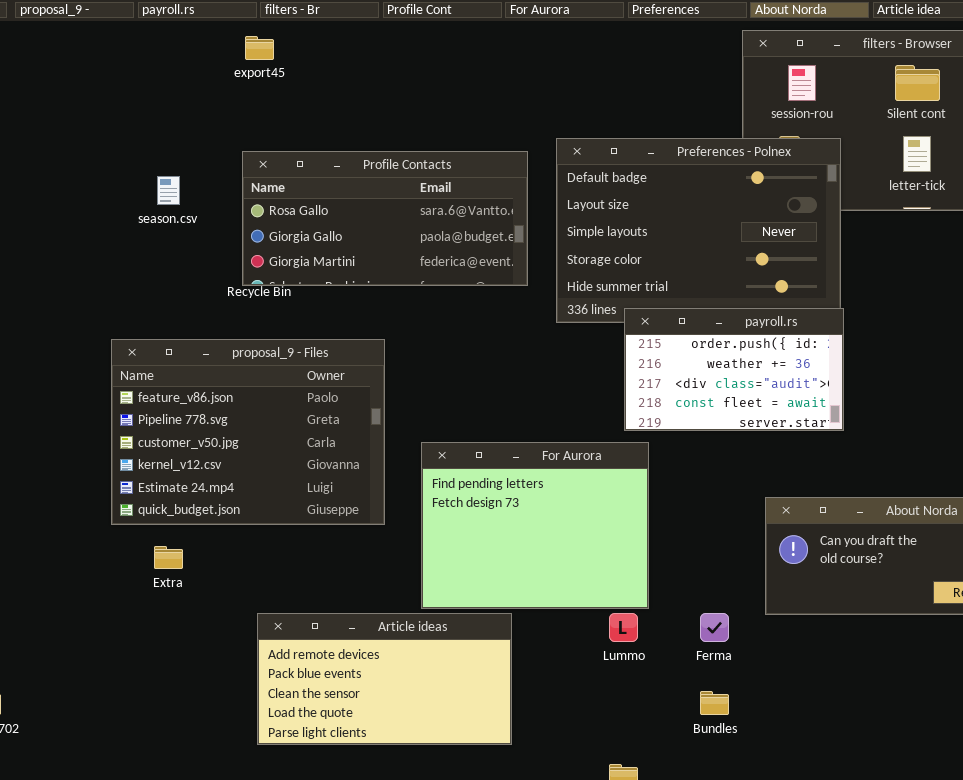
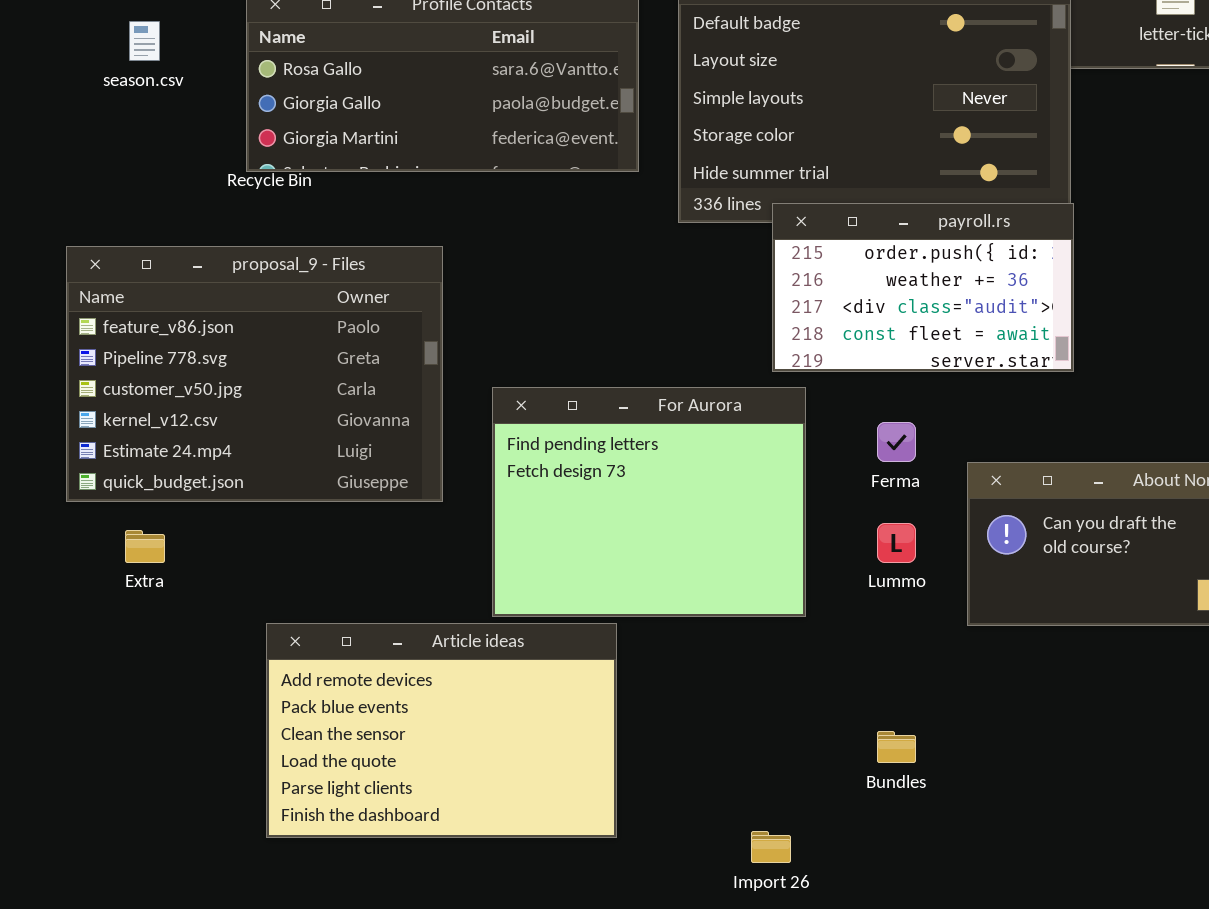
Article ideas: [257,613,512,745] -> [266,623,617,838], resized
Lummo: [609,613,638,642] -> [877,523,916,563], moved
Ferma: [700,613,729,642] -> [877,422,916,462], moved

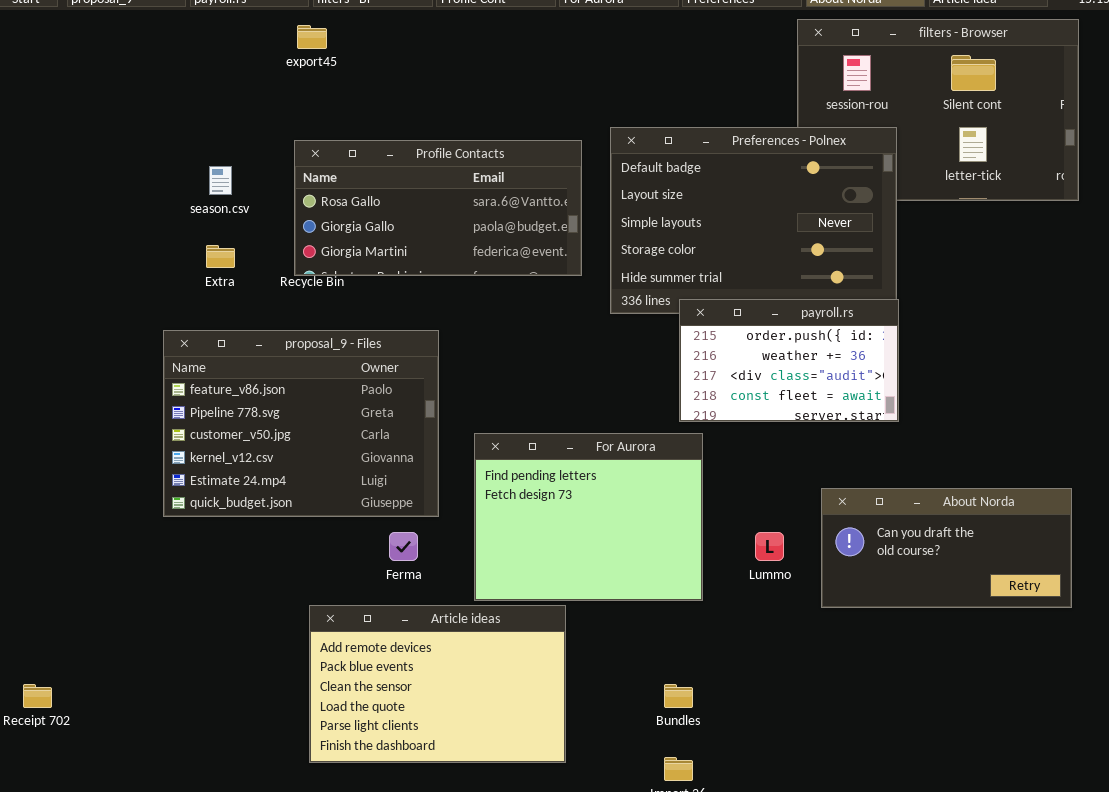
Ferma: [877,422,916,462] -> [389,532,418,561], moved
Extra: [125,530,165,563] -> [206,245,235,268], moved
Bundles: [877,731,916,763] -> [664,684,693,708], moved

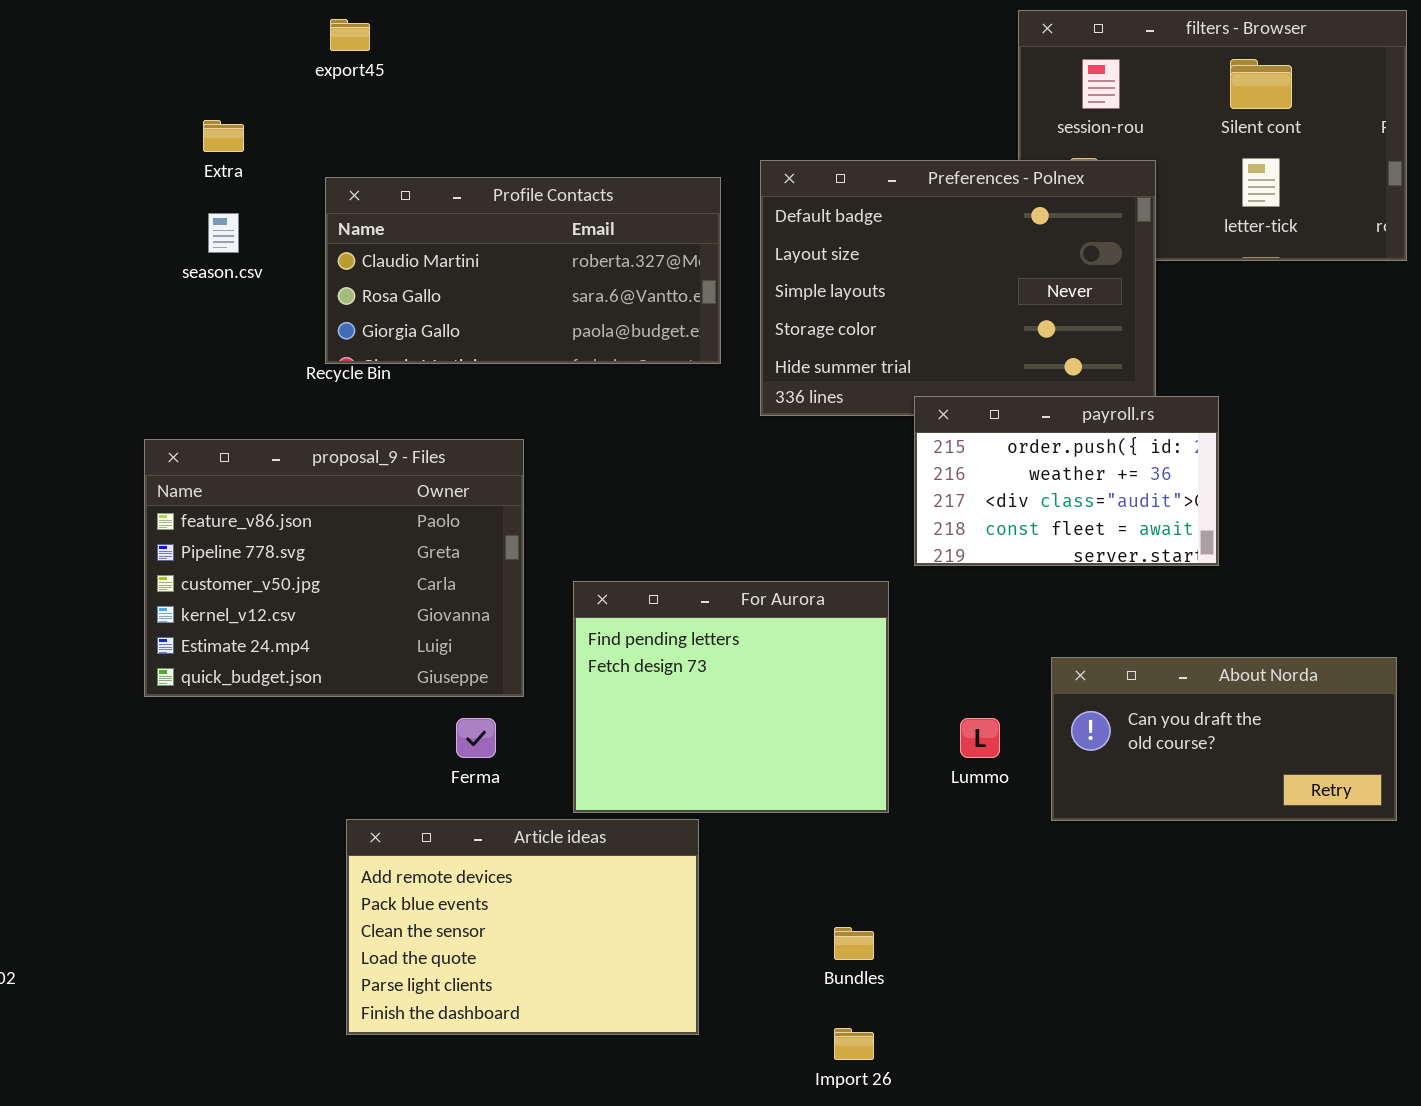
Profile Contacts: [294,140,582,276] -> [325,177,721,364], scrolled up 1 row
Extra: [206,245,235,268] -> [203,120,244,152], moved
payroll.rs: [679,299,899,422] -> [914,396,1219,566], moved

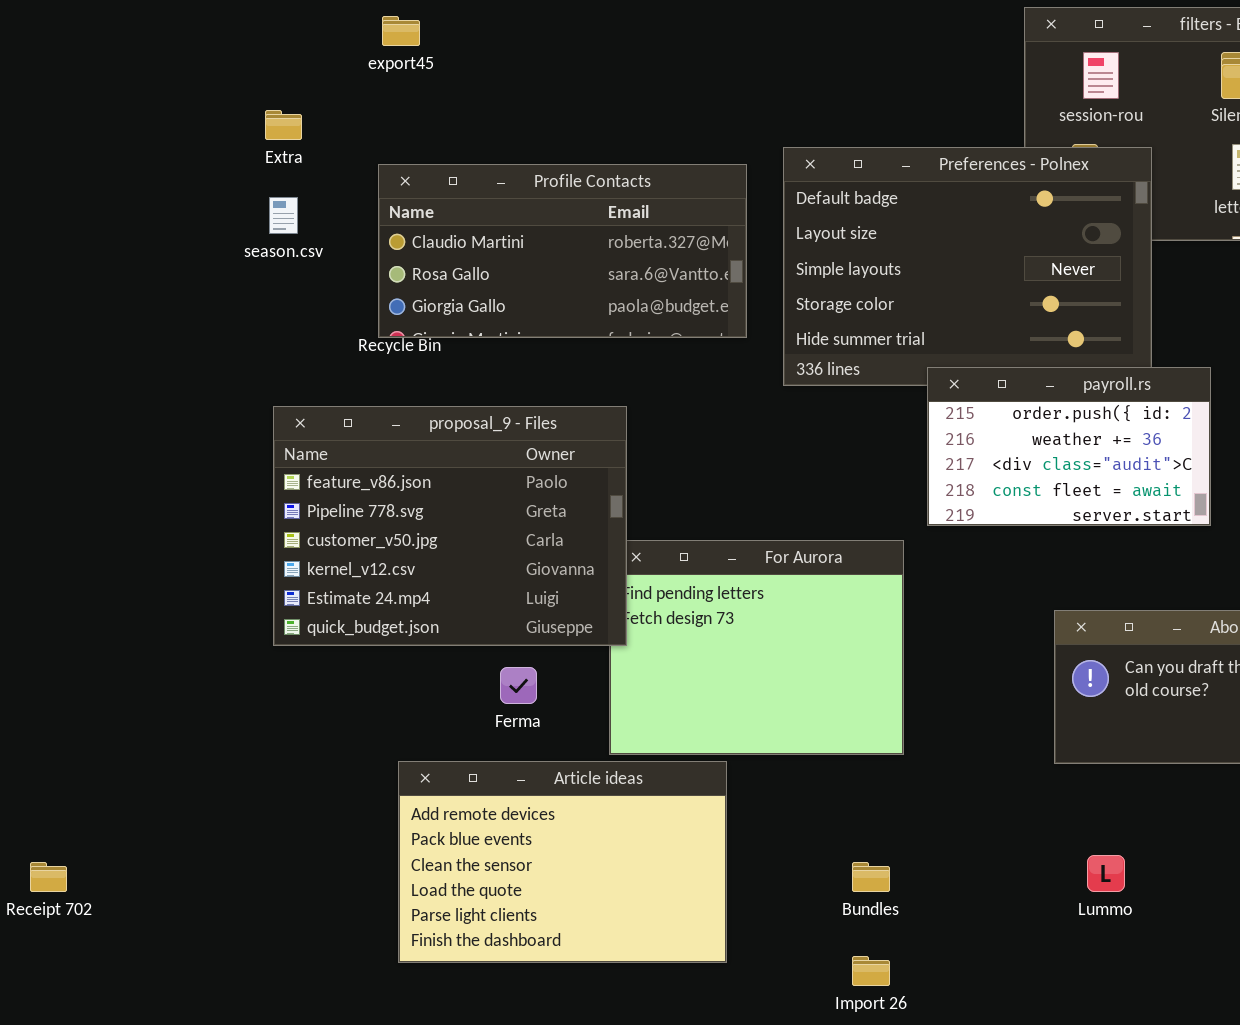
proposal_9 - Files: [144,439,524,697] -> [273,406,627,646], moved
Lummo: [960,718,1000,758] -> [1087,855,1125,892], moved

